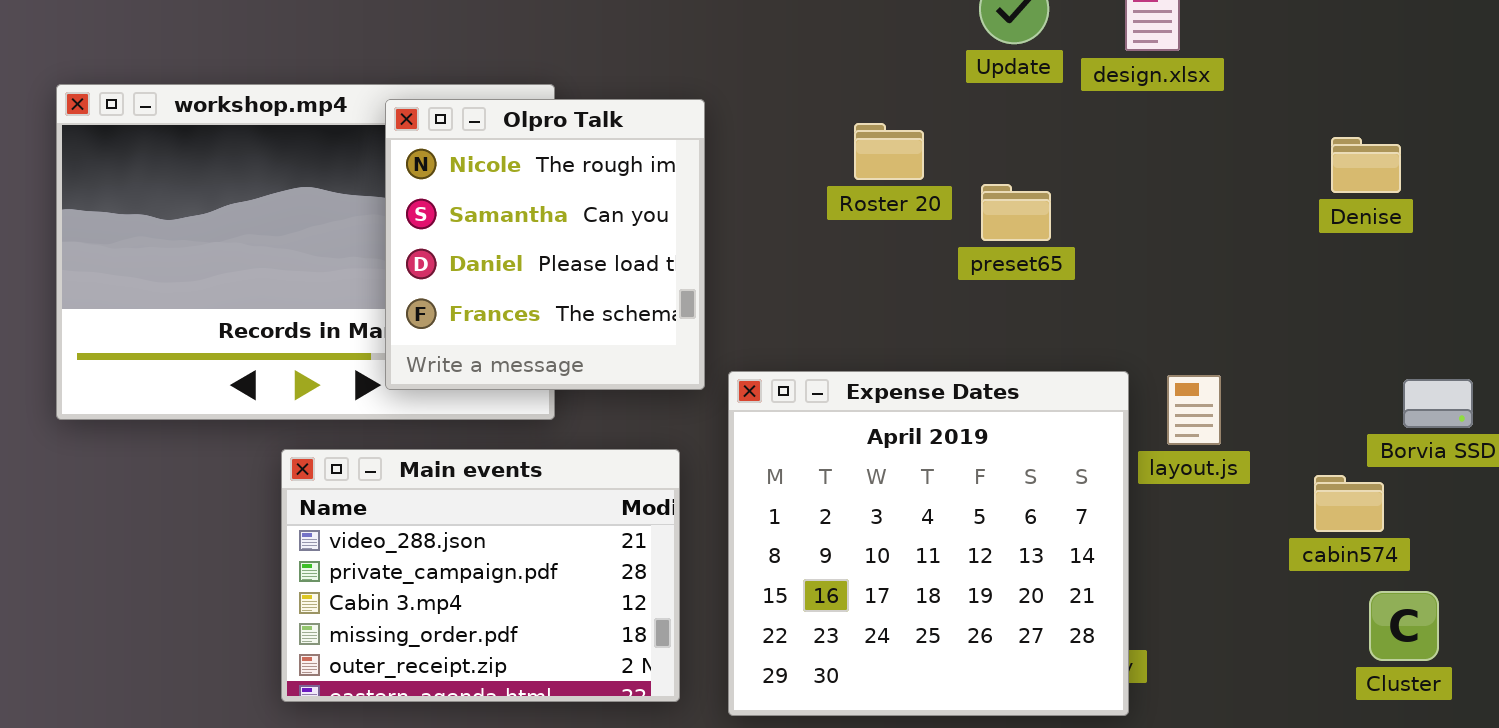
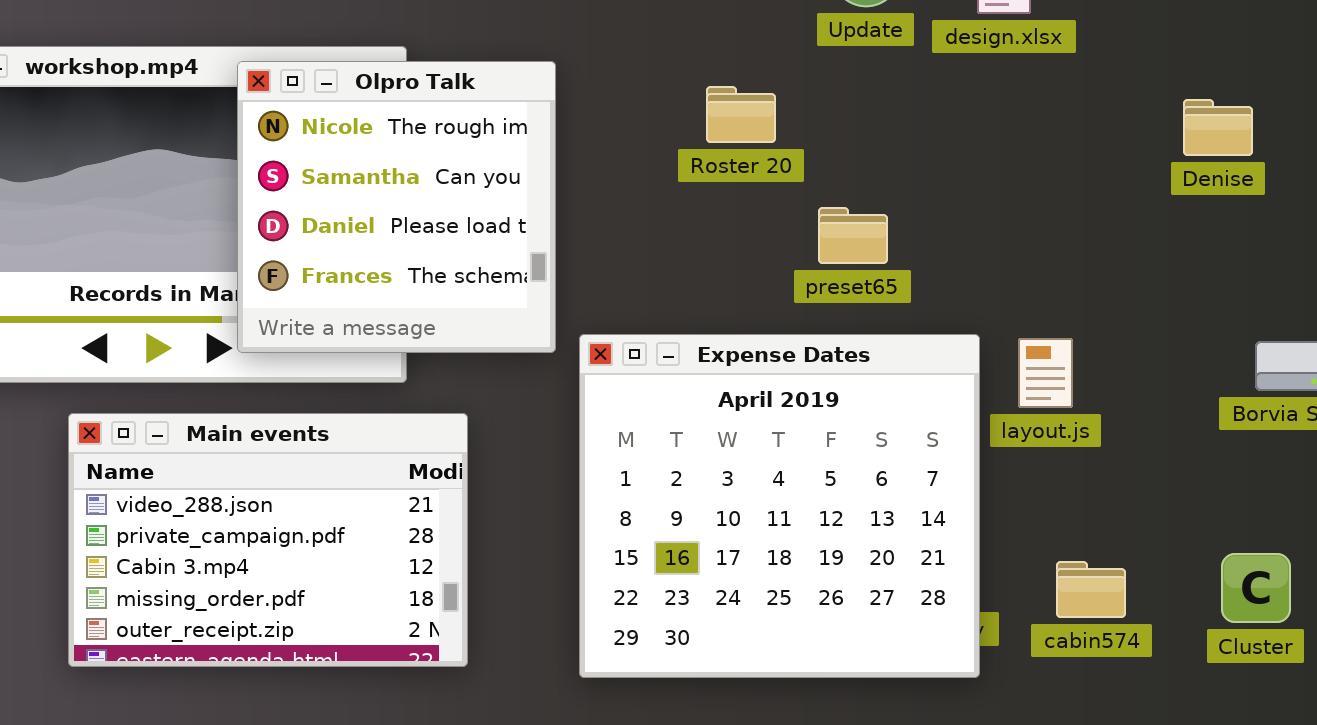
preset65: [981,184,1051,241] -> [818,207,888,264], moved
Main events: [281,449,680,702] -> [68,413,468,667], moved
cabin574: [1314,475,1384,532] -> [1056,561,1126,618], moved

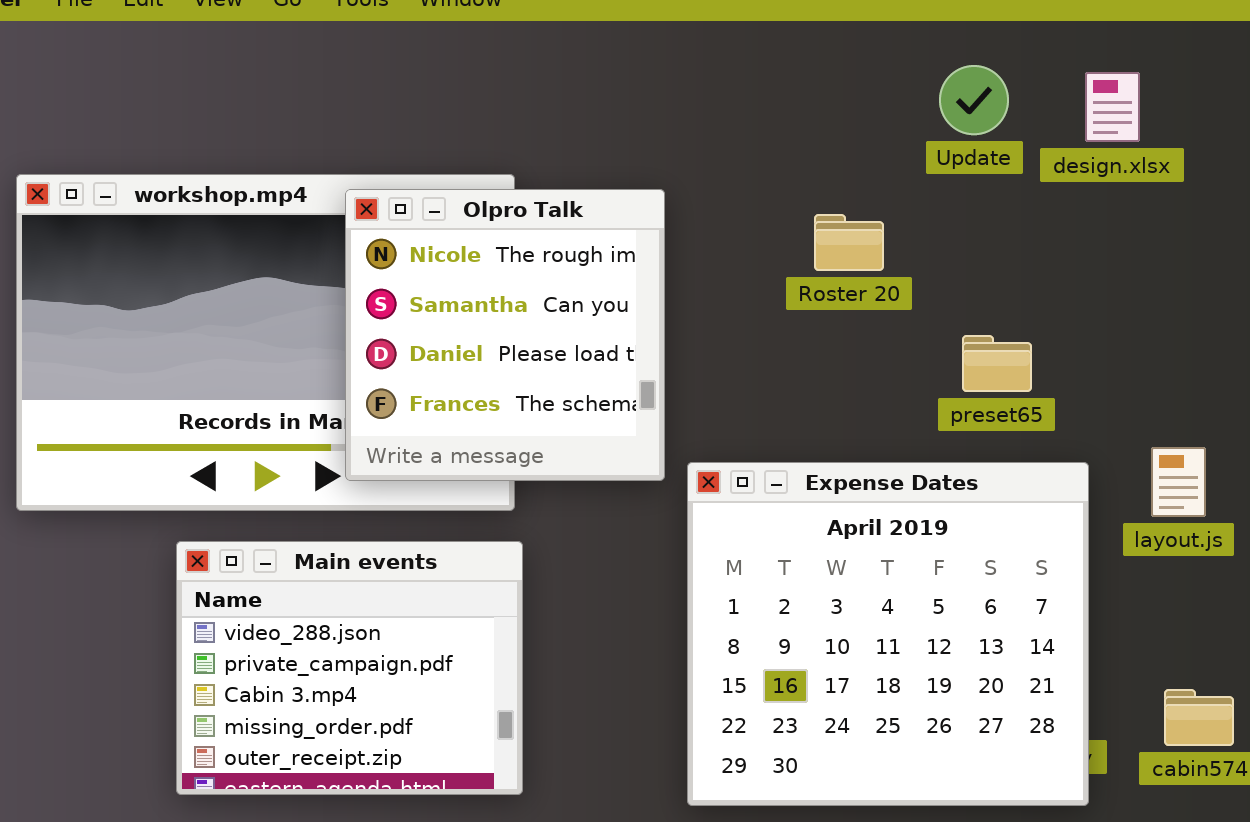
preset65: [818,207,888,264] -> [962,335,1032,392], moved
layout.js: [1018,338,1073,408] -> [1151,447,1206,517], moved
Main events: [68,413,468,667] -> [176,541,523,795], resized

